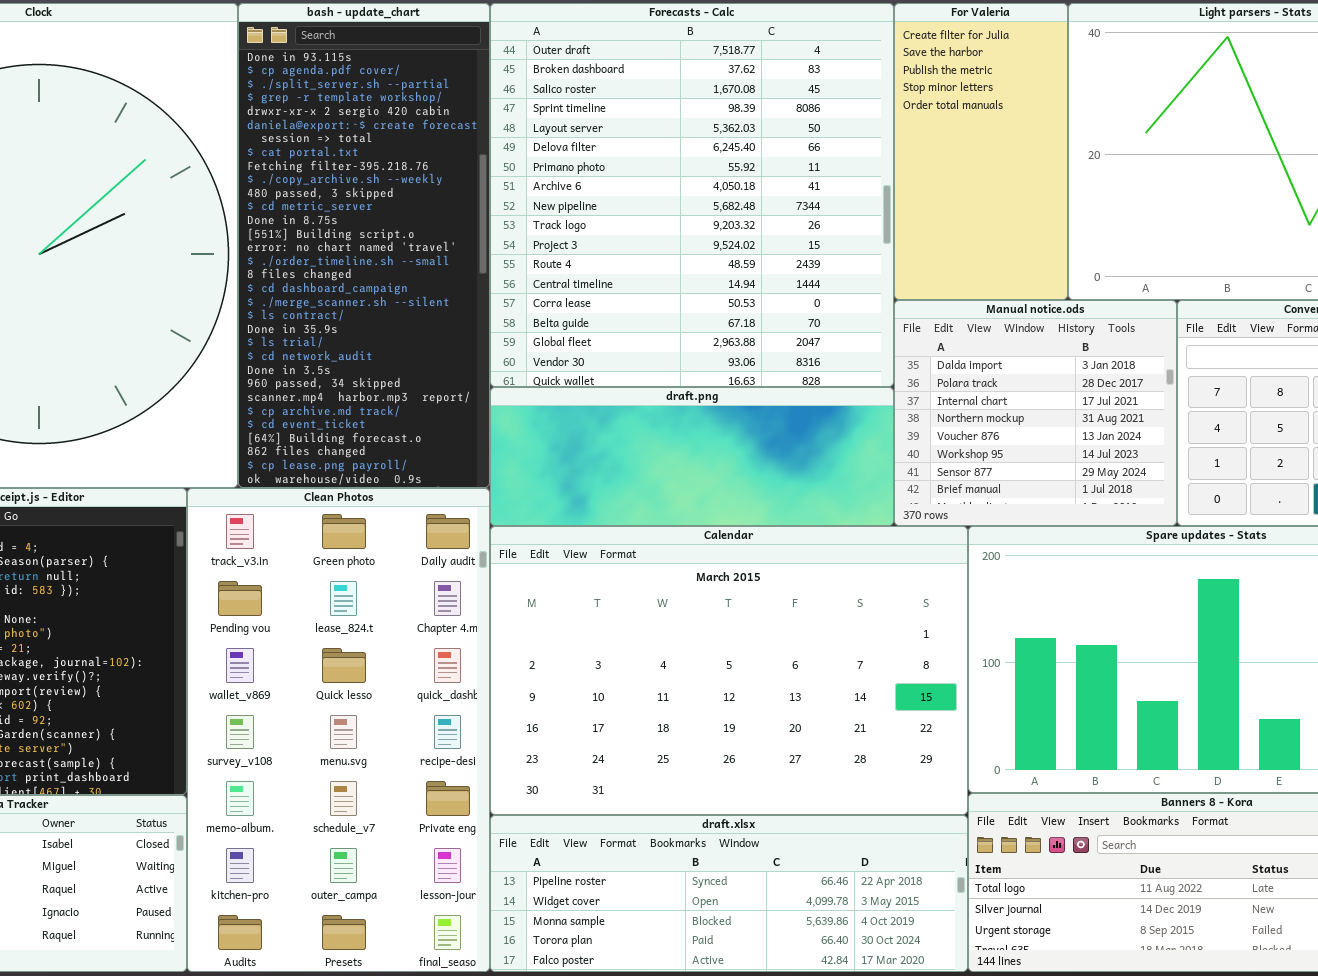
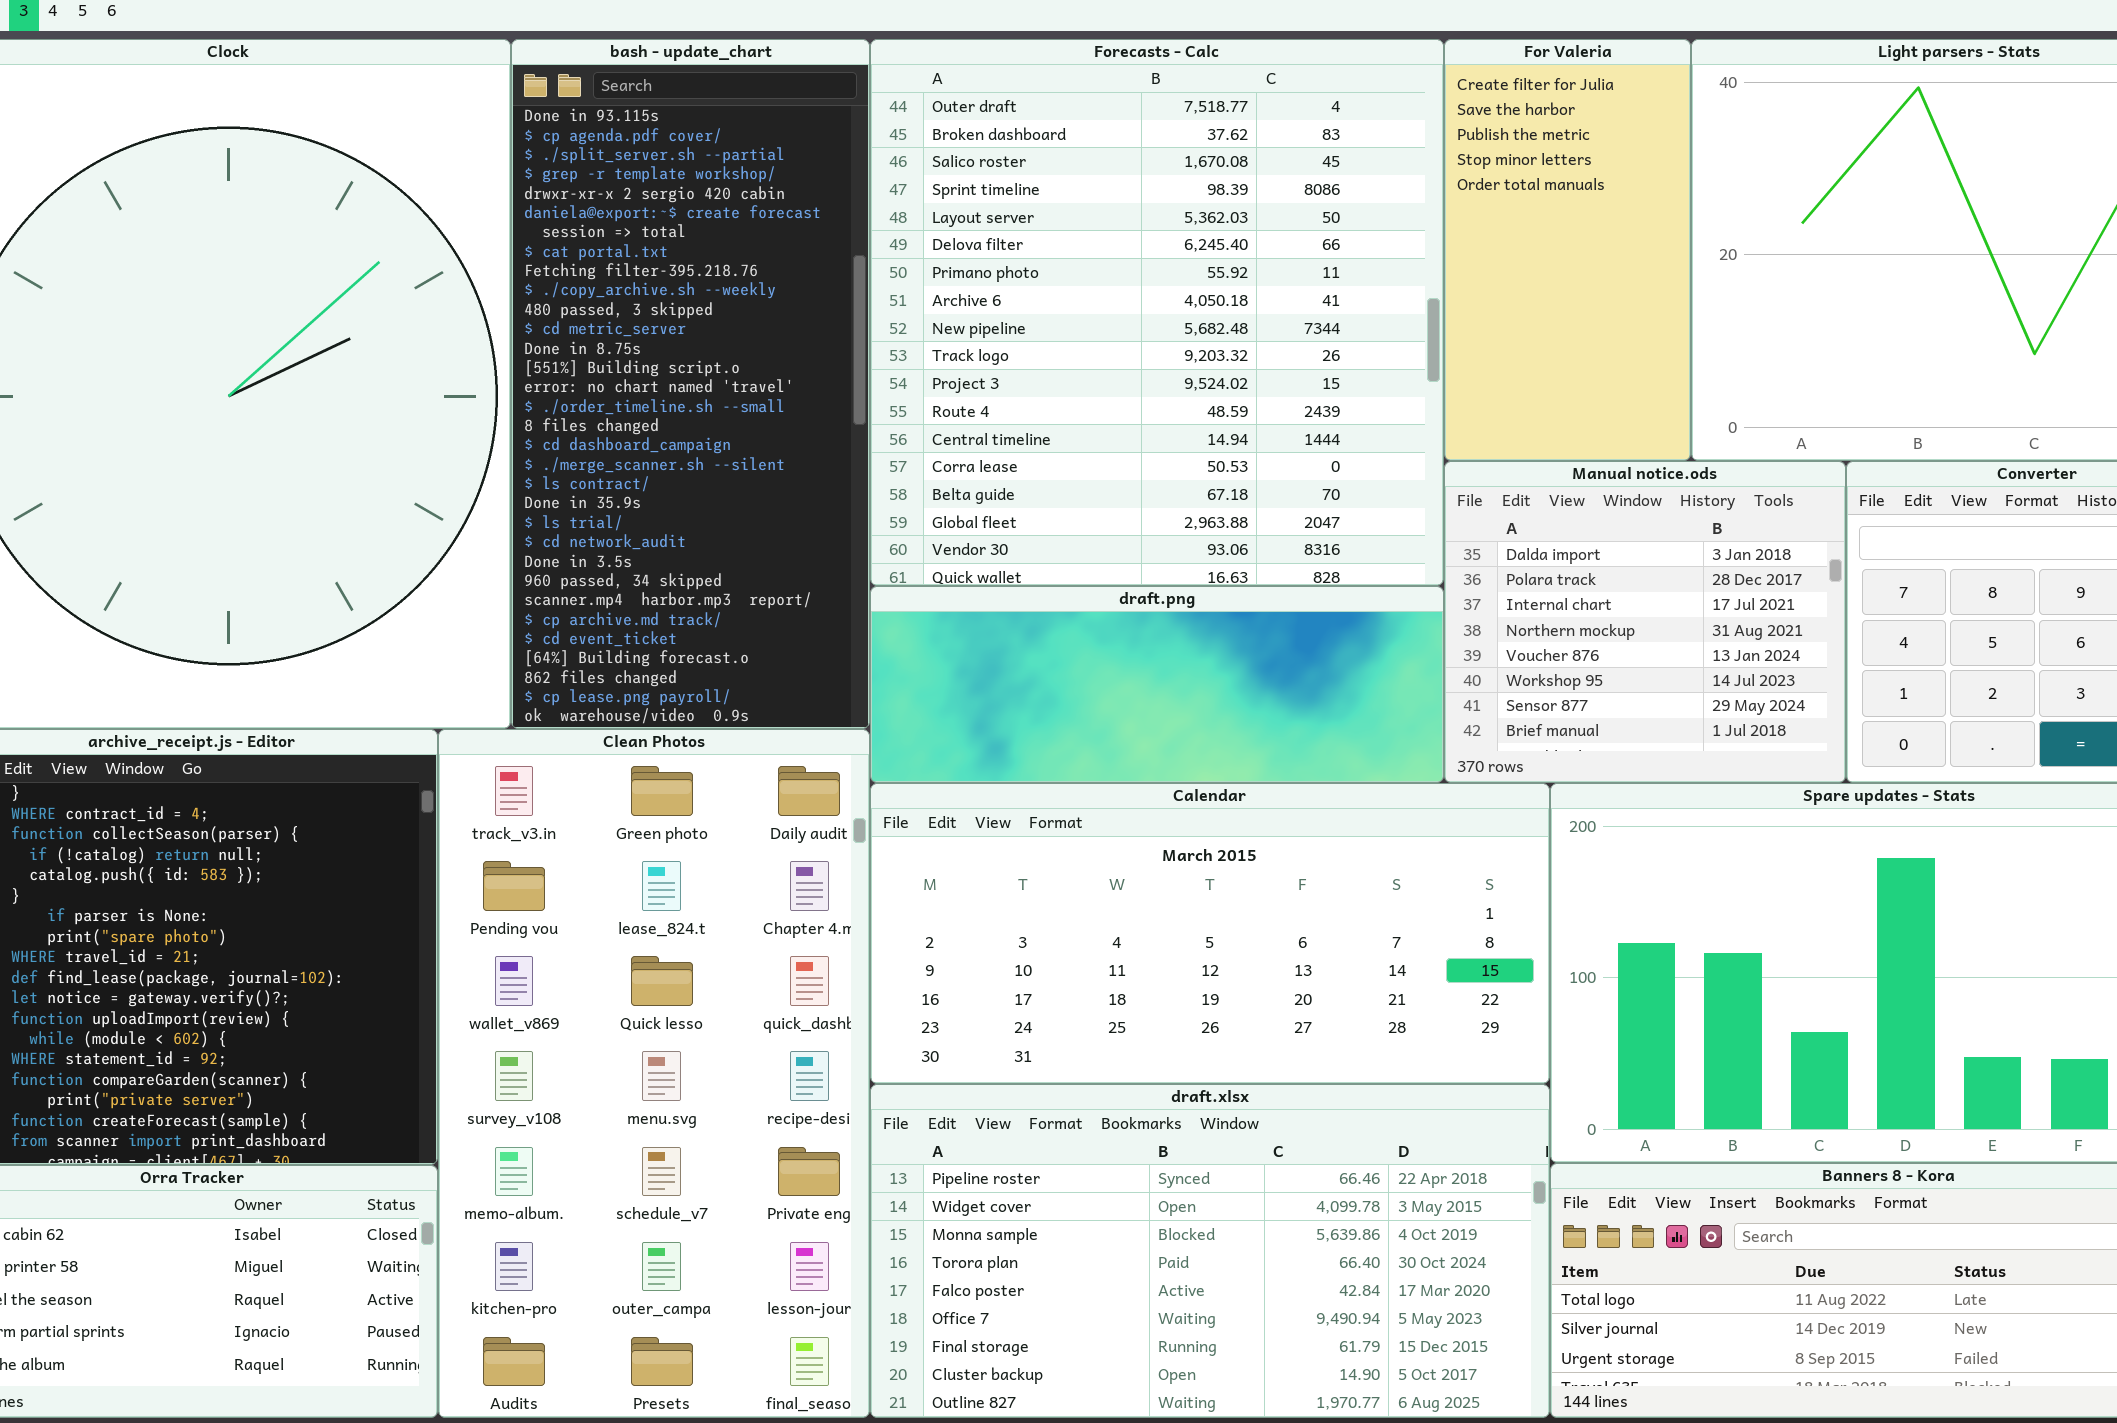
Calendar: [490,526,968,815] -> [870,783,1550,1084], resized
draft.xlsx: [490,815,968,972] -> [870,1084,1550,1418], resized

